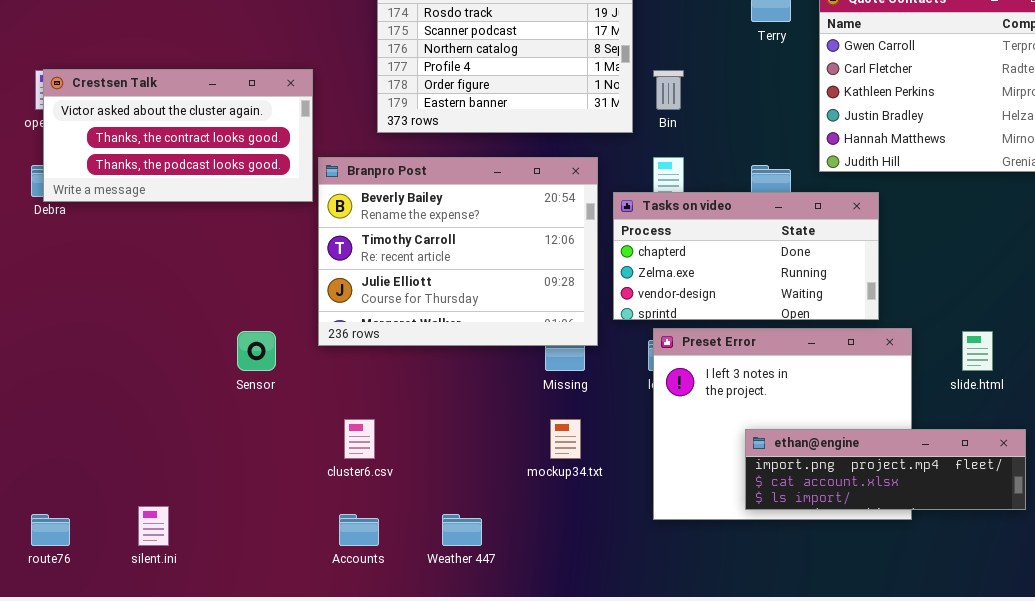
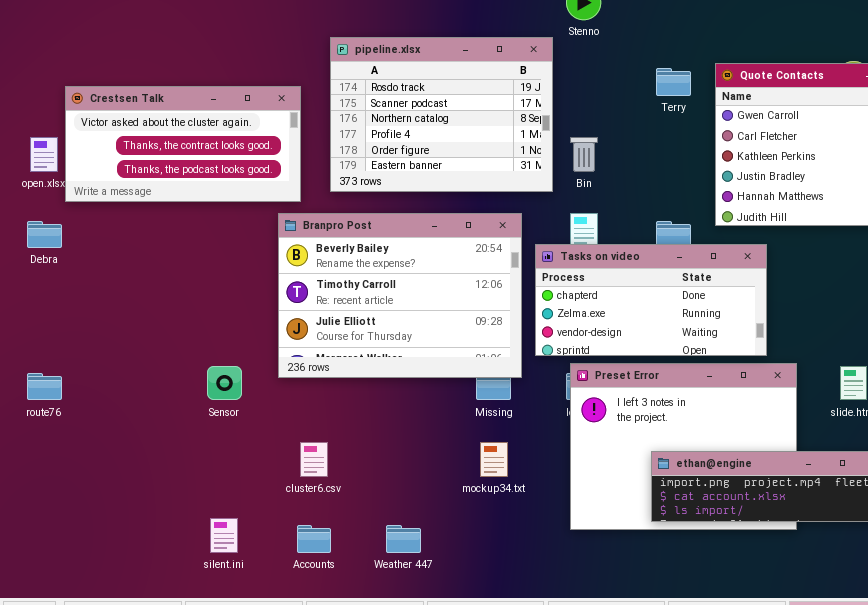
Crestsen Talk: [43,69,313,202] -> [65,86,301,202], moved
silent.ini: [138,506,169,546] -> [210,518,238,553], moved
route76: [31,514,70,546] -> [27,373,62,400], moved

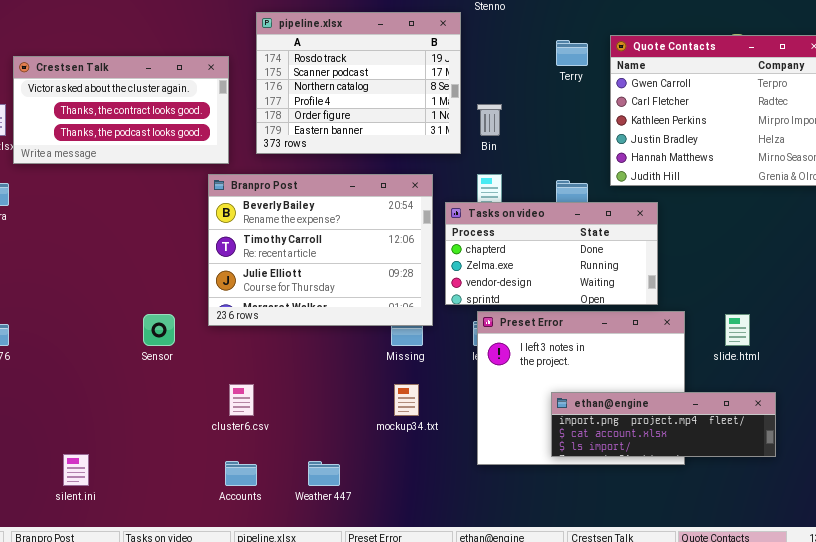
silent.ini: [210,518,238,553] -> [63,454,89,486], moved

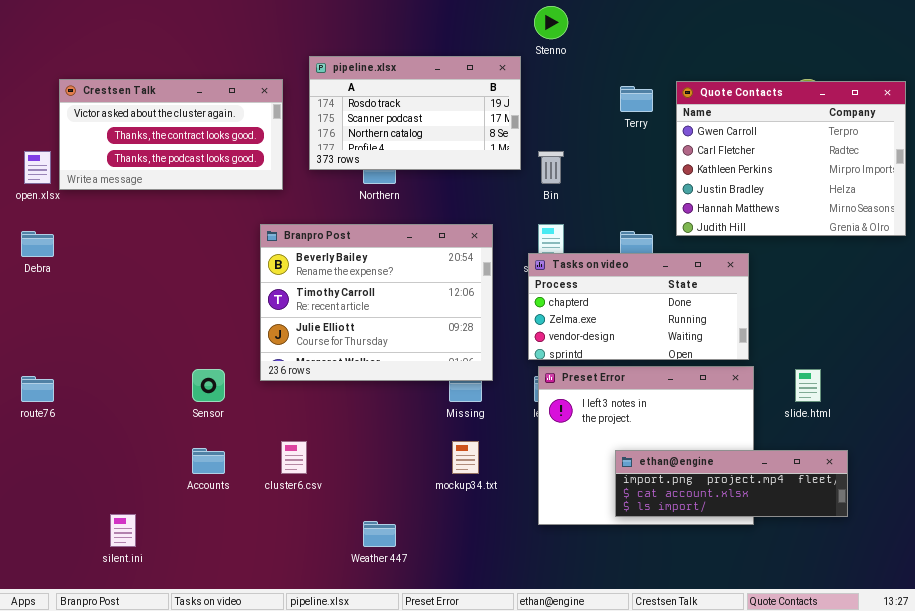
pipeline.xlsx: [256,12,461,154] -> [309,56,521,170], resized
Crestsen Talk: [13,56,229,164] -> [59,79,283,190], moved
Tasks on video: [445,202,658,305] -> [528,253,749,360], moved
Accounts: [225,461,257,486] -> [192,448,225,474], moved

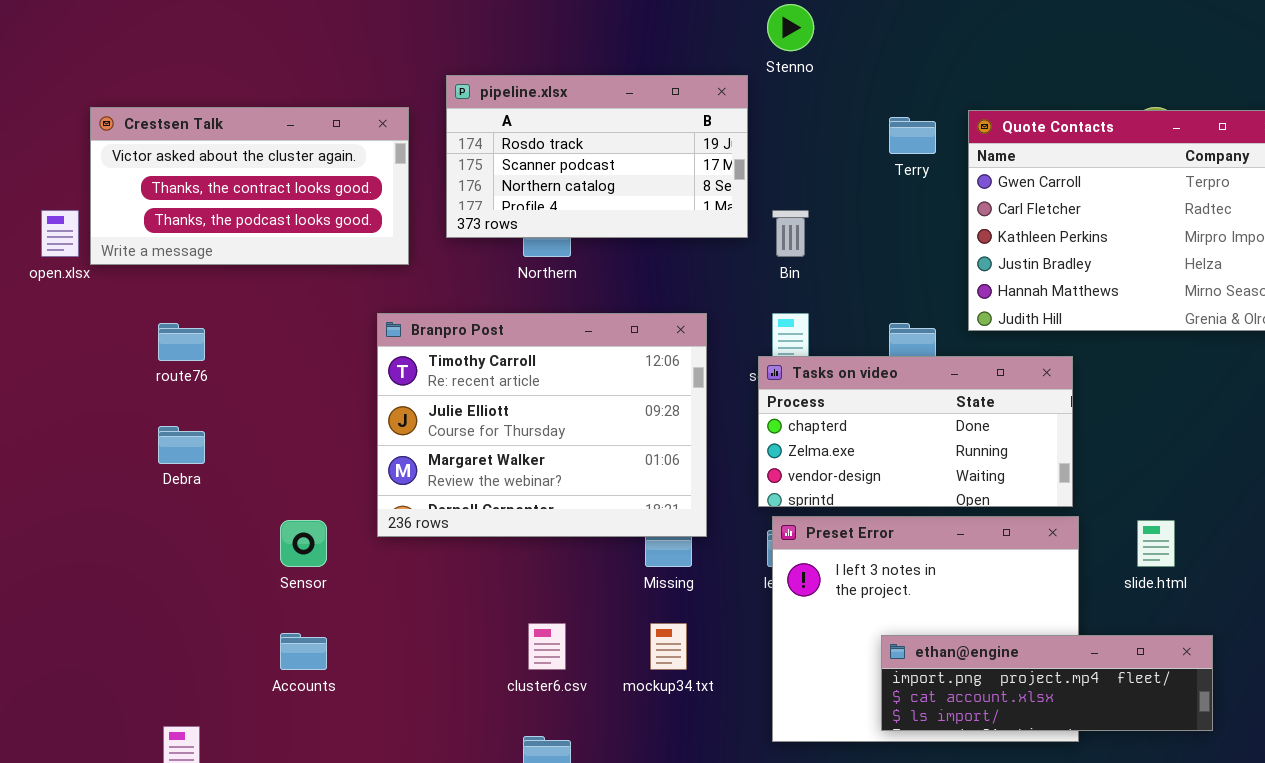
Branpro Post: [260,224,493,381] -> [377,313,707,537], scrolled down 1 row
Debra: [21,231,54,257] -> [158,426,205,464], moved
route76: [21,376,54,402] -> [158,323,205,361], moved
cluster6.csv: [281,441,307,474] -> [528,623,566,670], moved

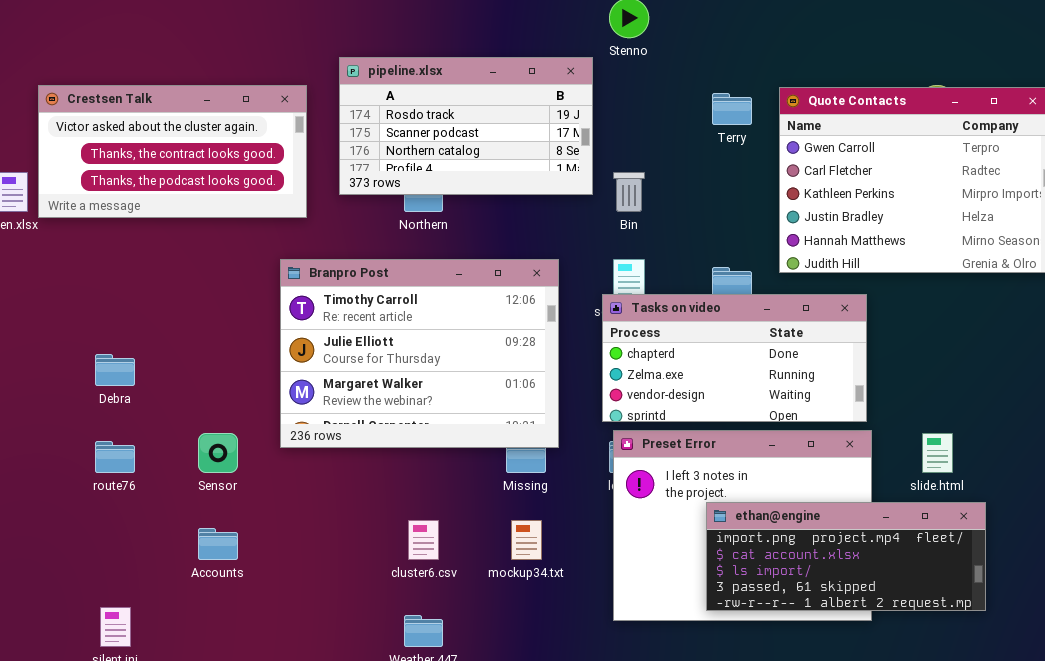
route76: [158,323,205,361] -> [95,441,135,473], moved
ethan@engine: [881,635,1213,731] -> [706,502,986,611], resized

